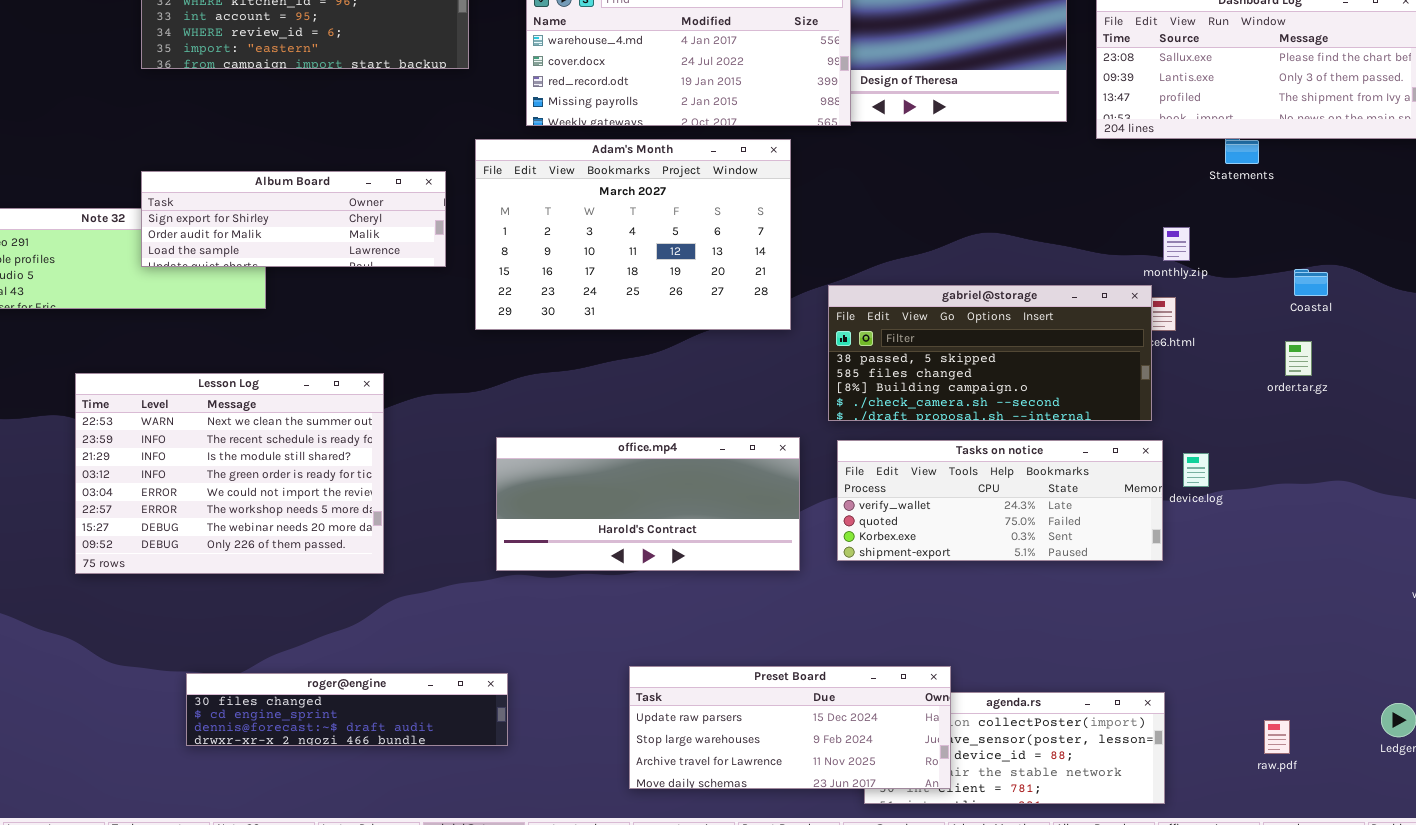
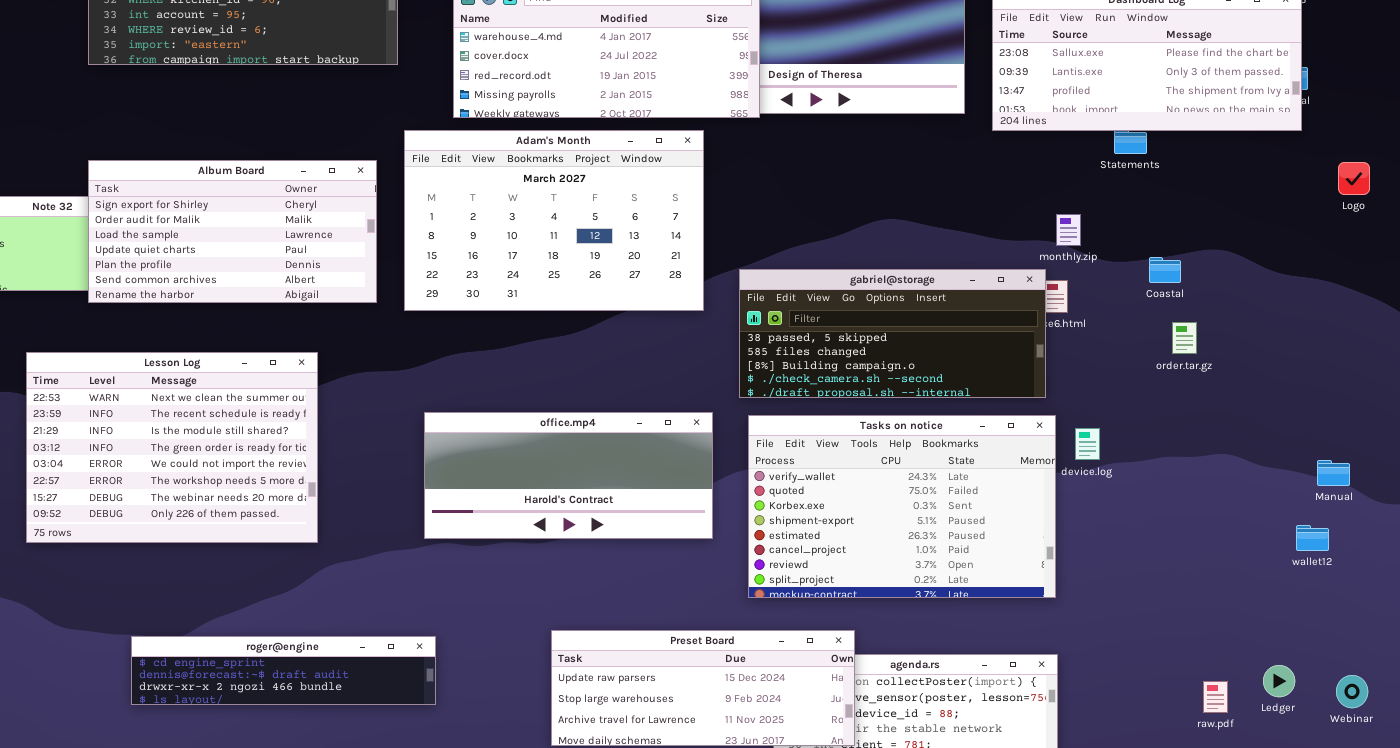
Album Board: [141,171,446,267] -> [88,160,377,303], resized
Coastal: [1294,269,1328,296] -> [1149,257,1181,283], moved
Tasks on notice: [837,440,1163,561] -> [748,415,1056,598], resized
roger@engine: [186,673,508,746] -> [131,636,436,705], scrolled down 1 row
raw.pdf: [1264,720,1290,754] -> [1203,681,1228,713], moved

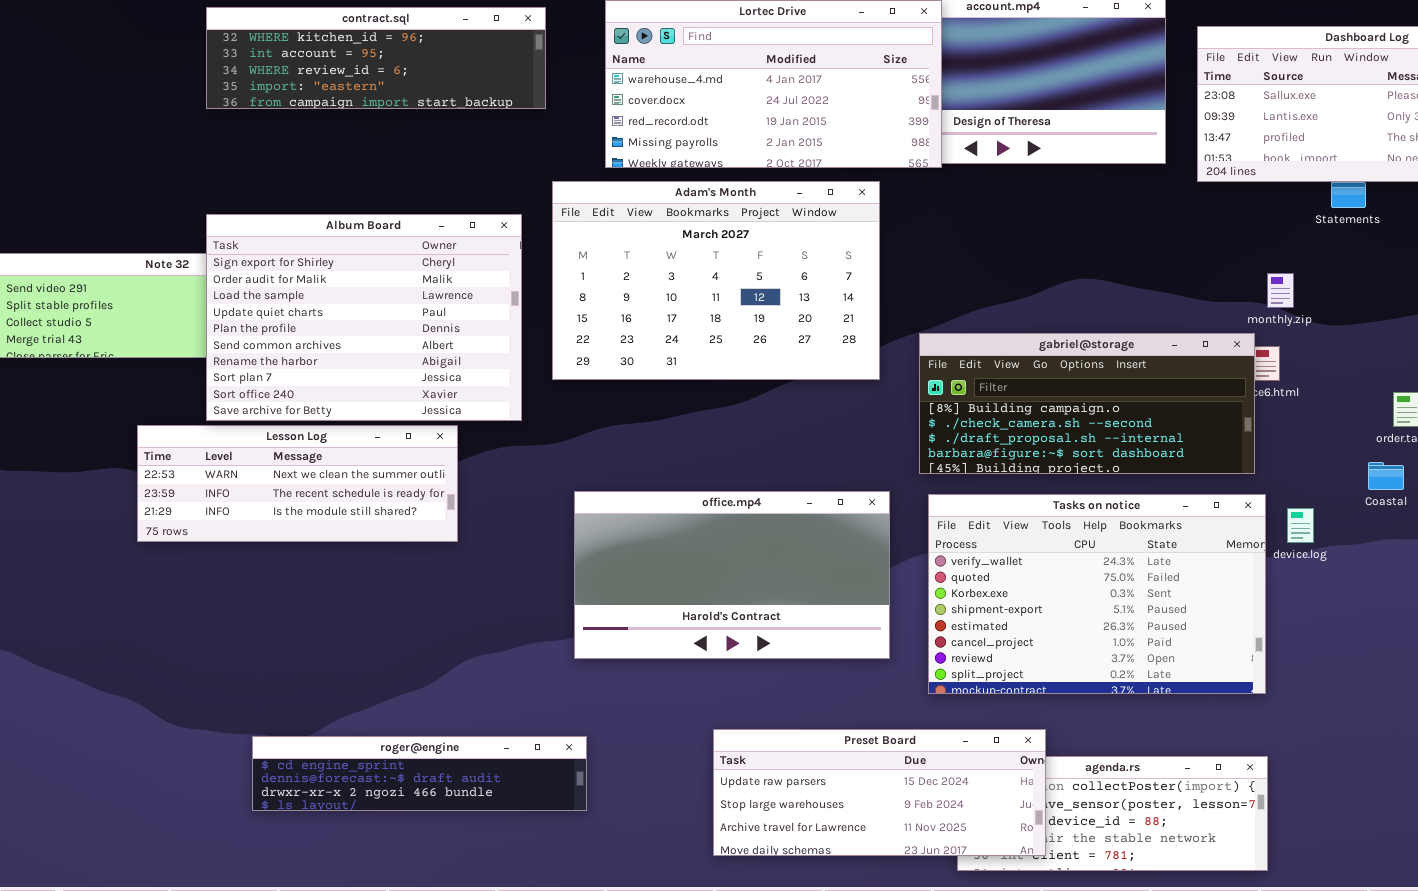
Album Board: [88,160,377,303] -> [206,214,522,421], resized
Coastal: [1149,257,1181,283] -> [1368,462,1404,490], moved
gabriel@storage: [739,269,1046,398] -> [919,333,1255,474], scrolled down 2 rows
Lesson Log: [26,352,318,543] -> [137,425,458,542], resized
office.mp4: [424,412,713,539] -> [574,491,890,659], resized

